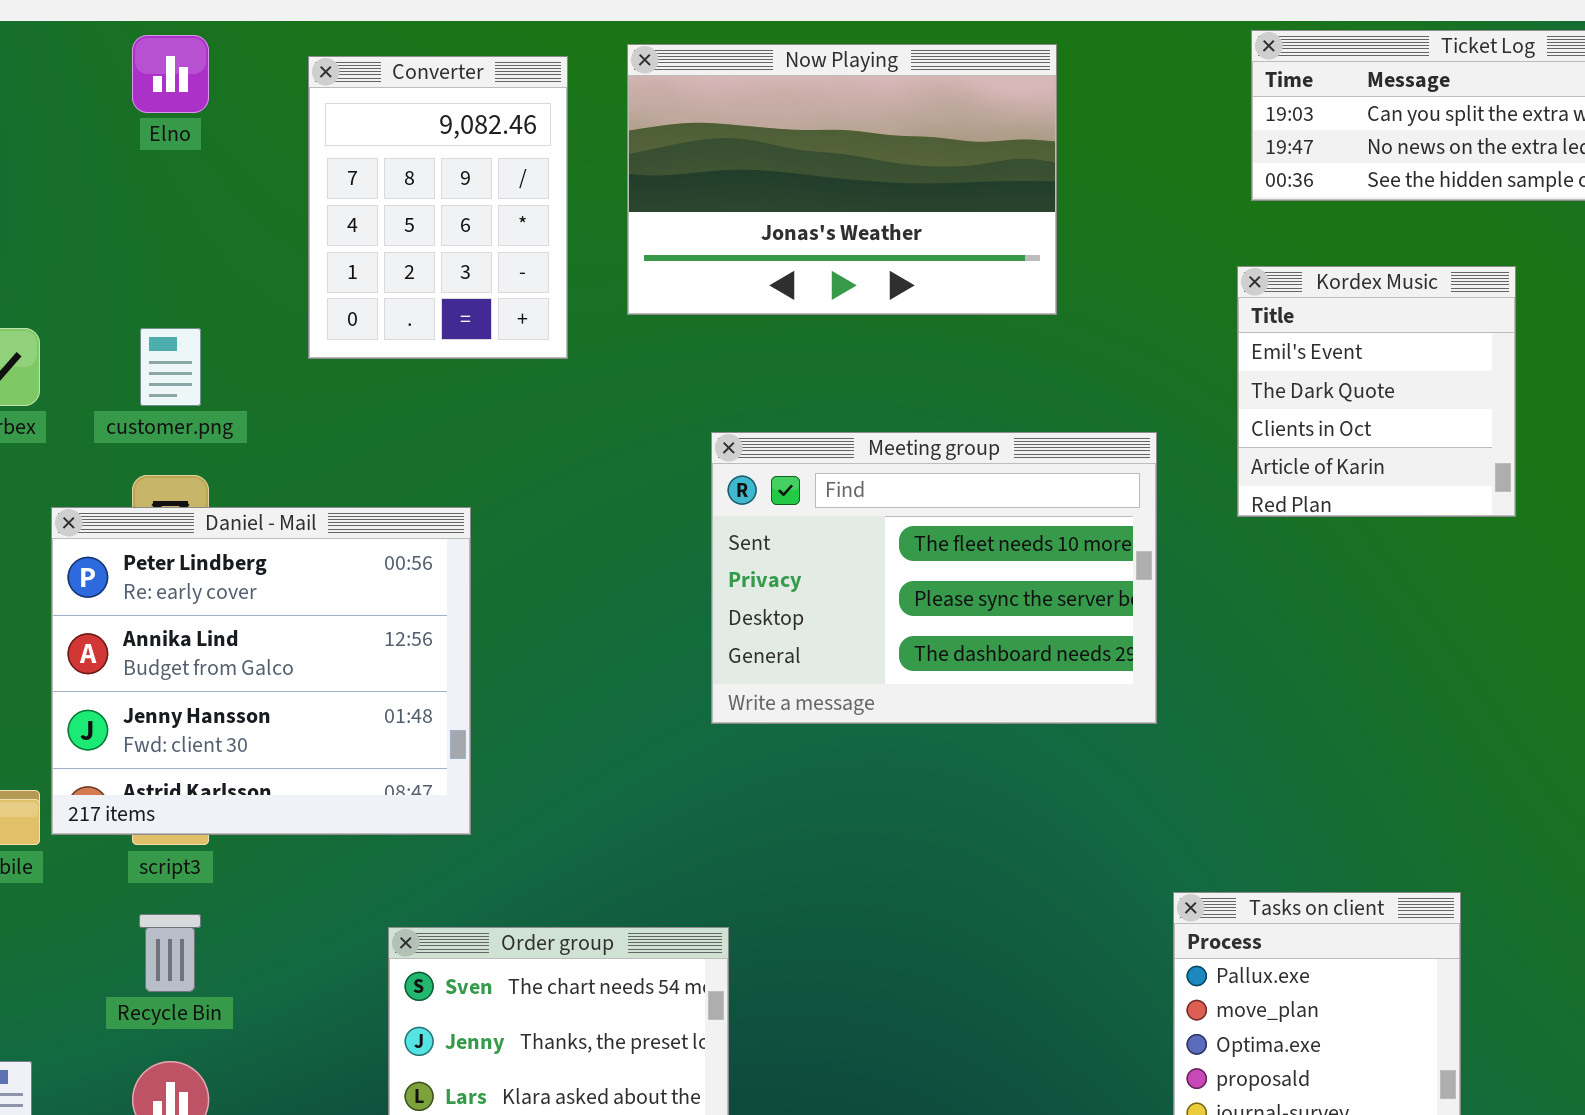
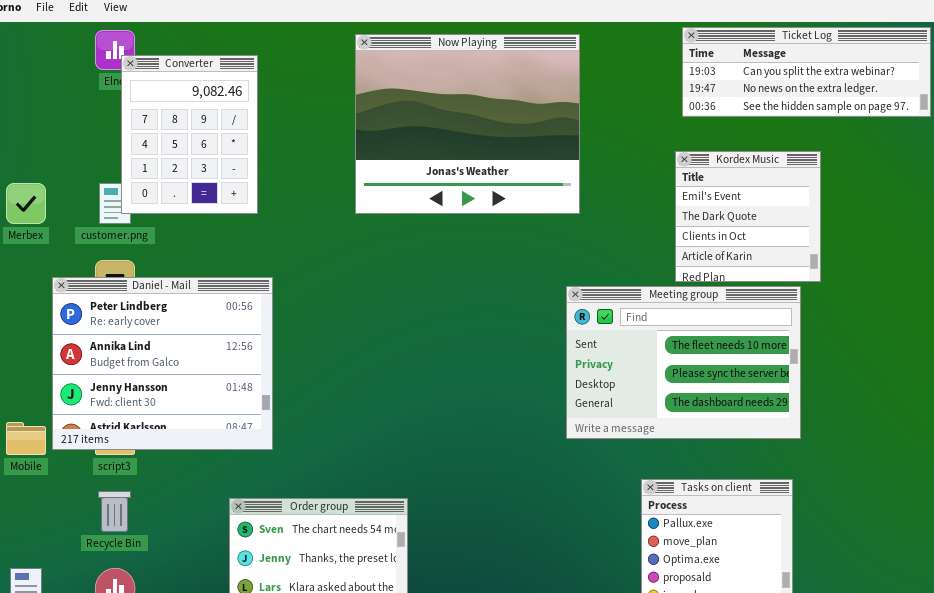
Now Playing: [627,44,1057,315] -> [355,34,580,214], resized
Converter: [308,56,568,359] -> [121,55,258,214], moved
Meeting group: [711,432,1157,724] -> [566,286,801,439], moved

